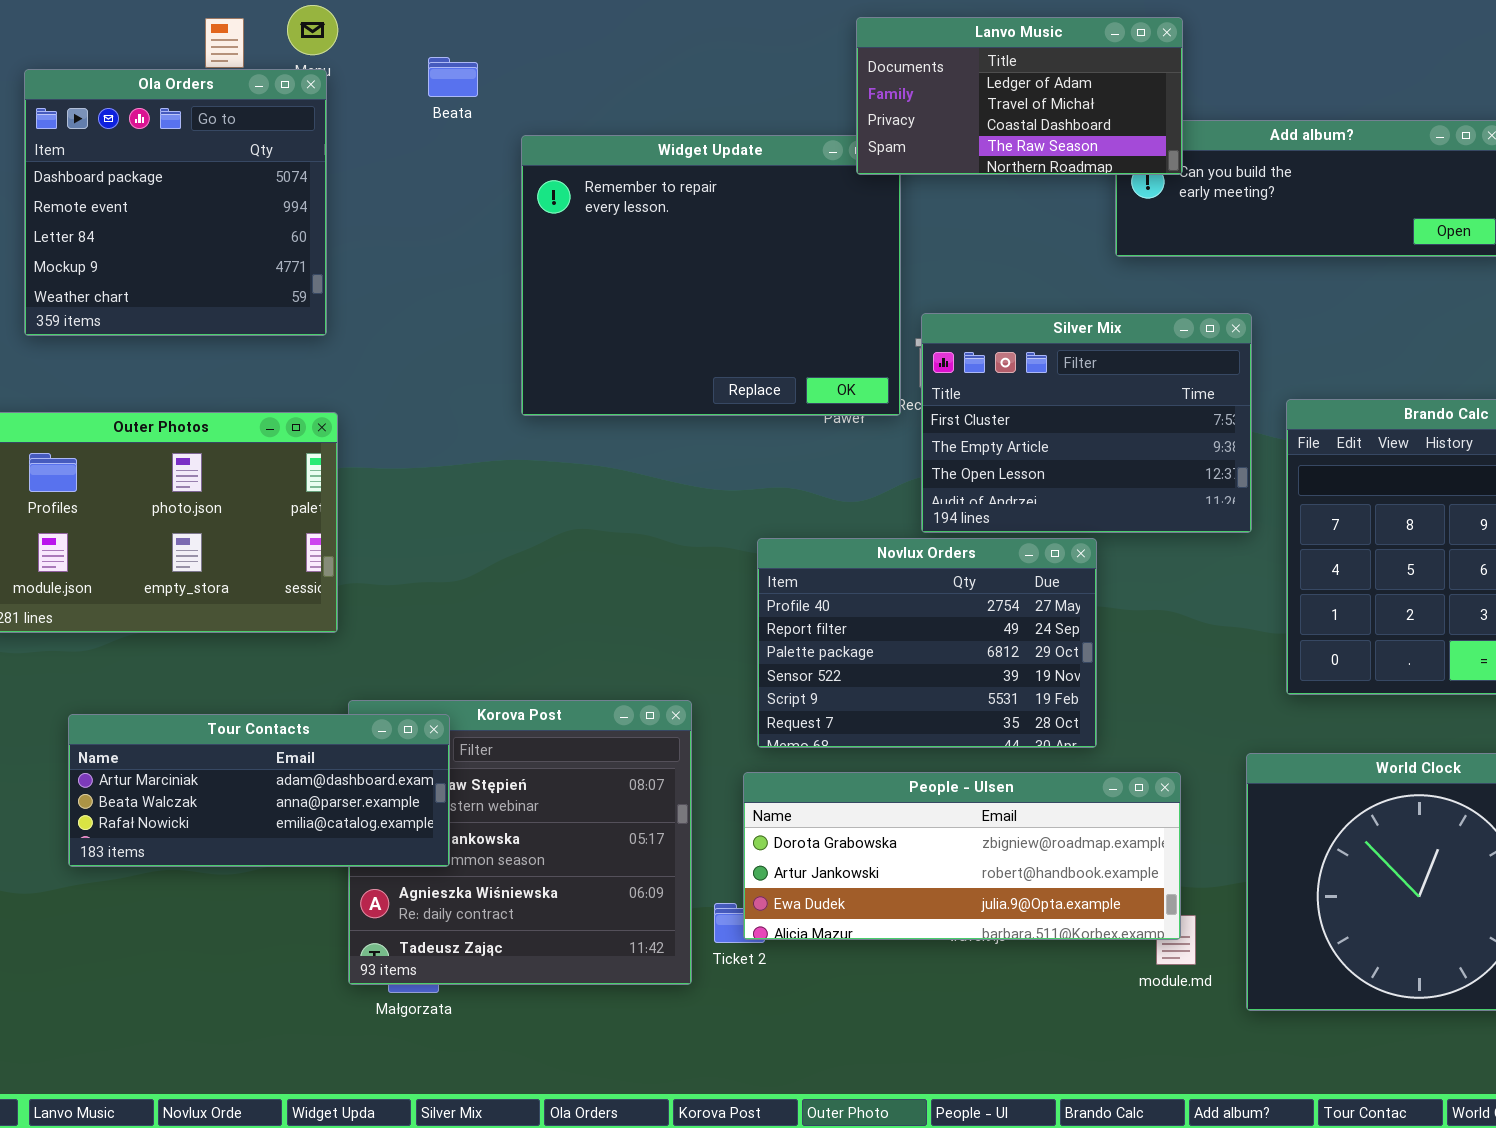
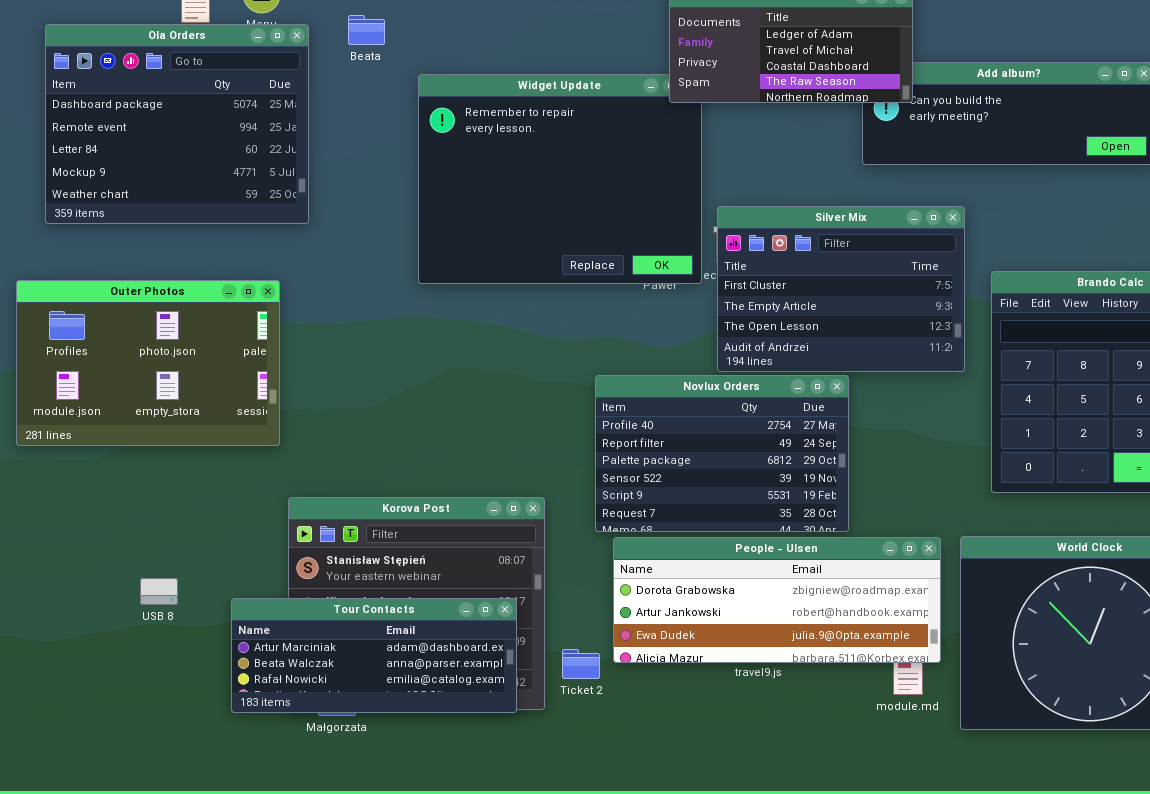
Ola Orders: [24,69,327,336] -> [45,24,309,224], resized
Tour Contacts: [68,714,450,867] -> [231,598,517,713], moved
People - Ulsen: [743,772,1181,940] -> [613,537,941,663], moved

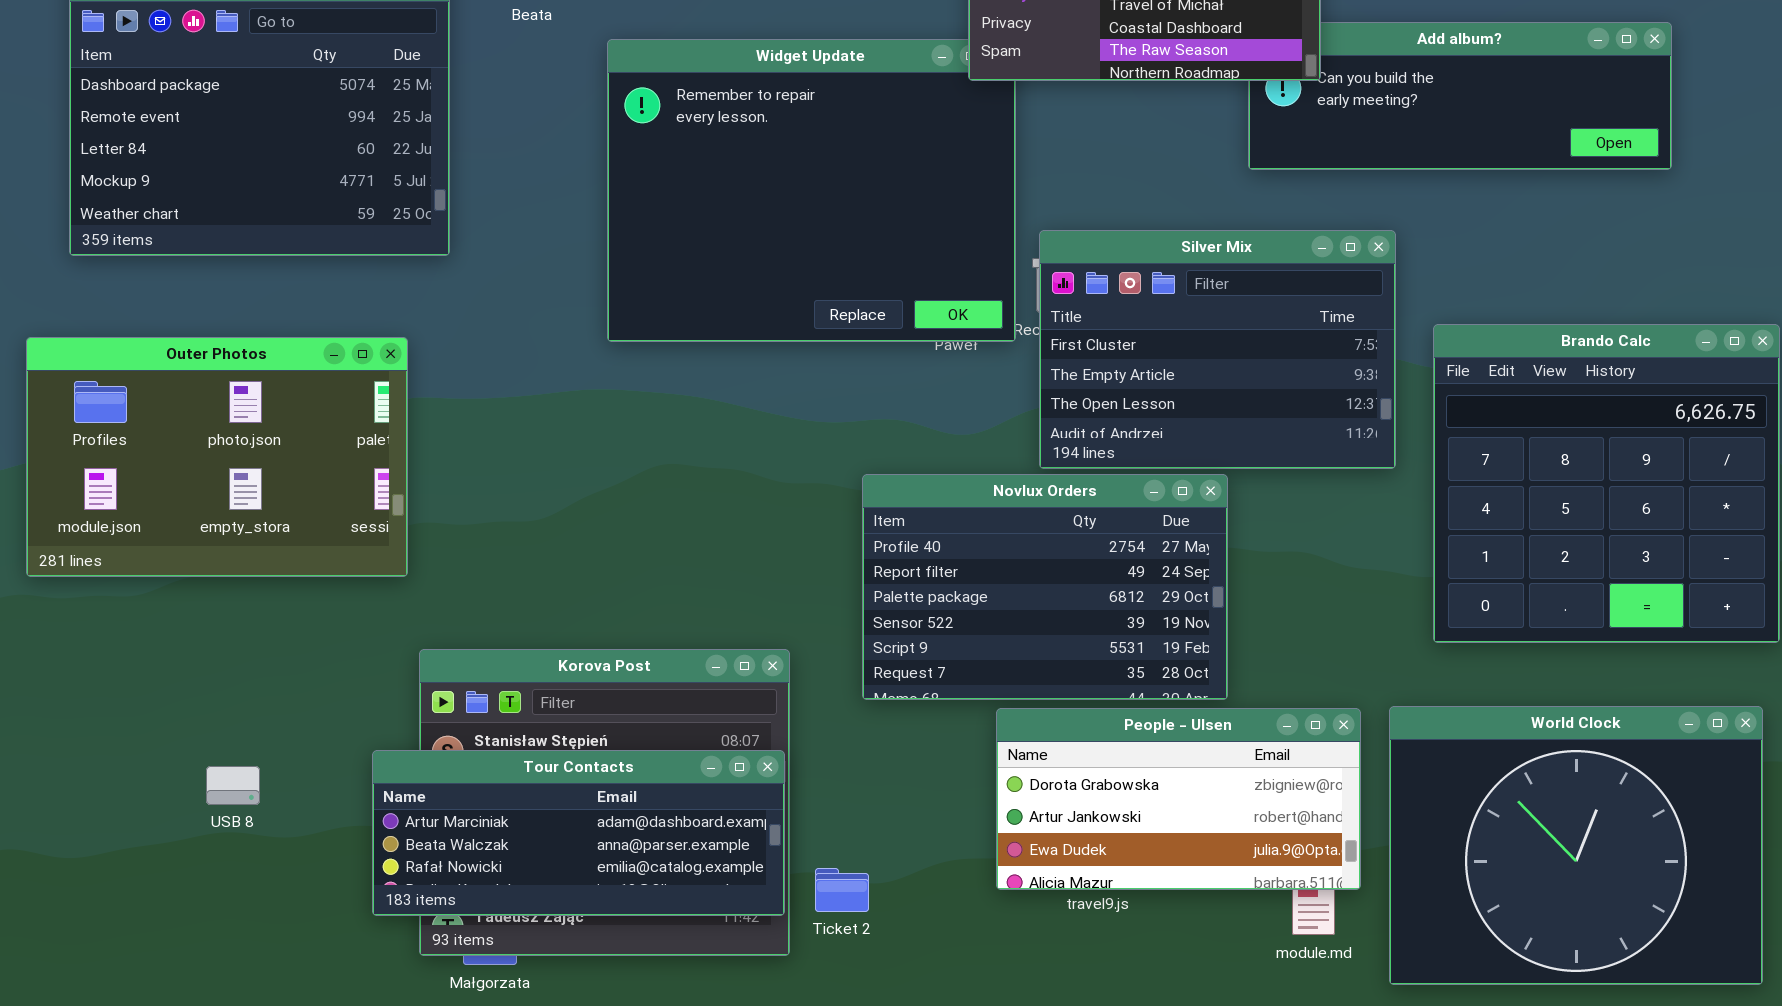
People - Ulsen: [613,537,941,663] -> [996,708,1361,890], resized
Tour Contacts: [231,598,517,713] -> [372,750,785,916], moved

